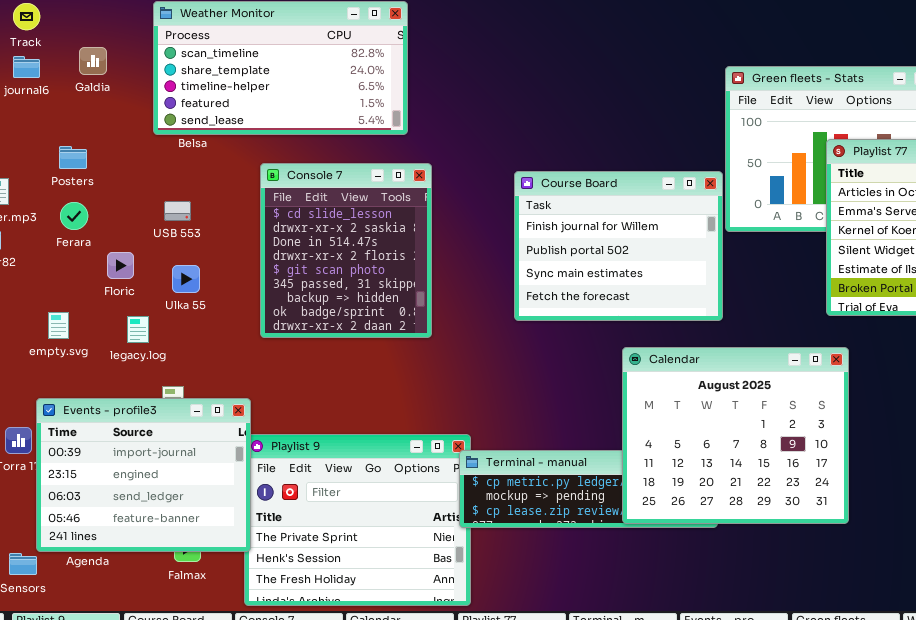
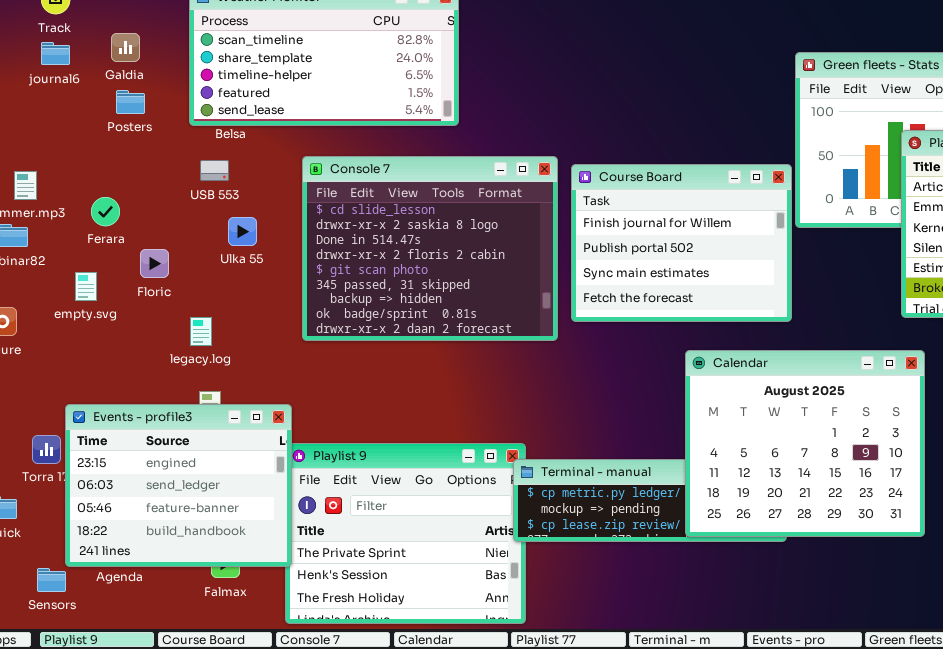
Posters: [59,146,87,169] -> [116,90,145,114], moved
Console 7: [260,163,432,338] -> [302,156,558,341], resized
USB 553: [164,201,191,221] -> [200,160,229,181], moved
Ulka 55: [172,265,200,293] -> [228,217,257,246], moved
empty.svg: [48,312,69,339] -> [75,272,97,301], moved
legacy.log: [127,316,149,343] -> [190,317,212,346], moved
Events - profile3: [36,398,251,552] -> [65,404,292,567], scrolled down 1 row

